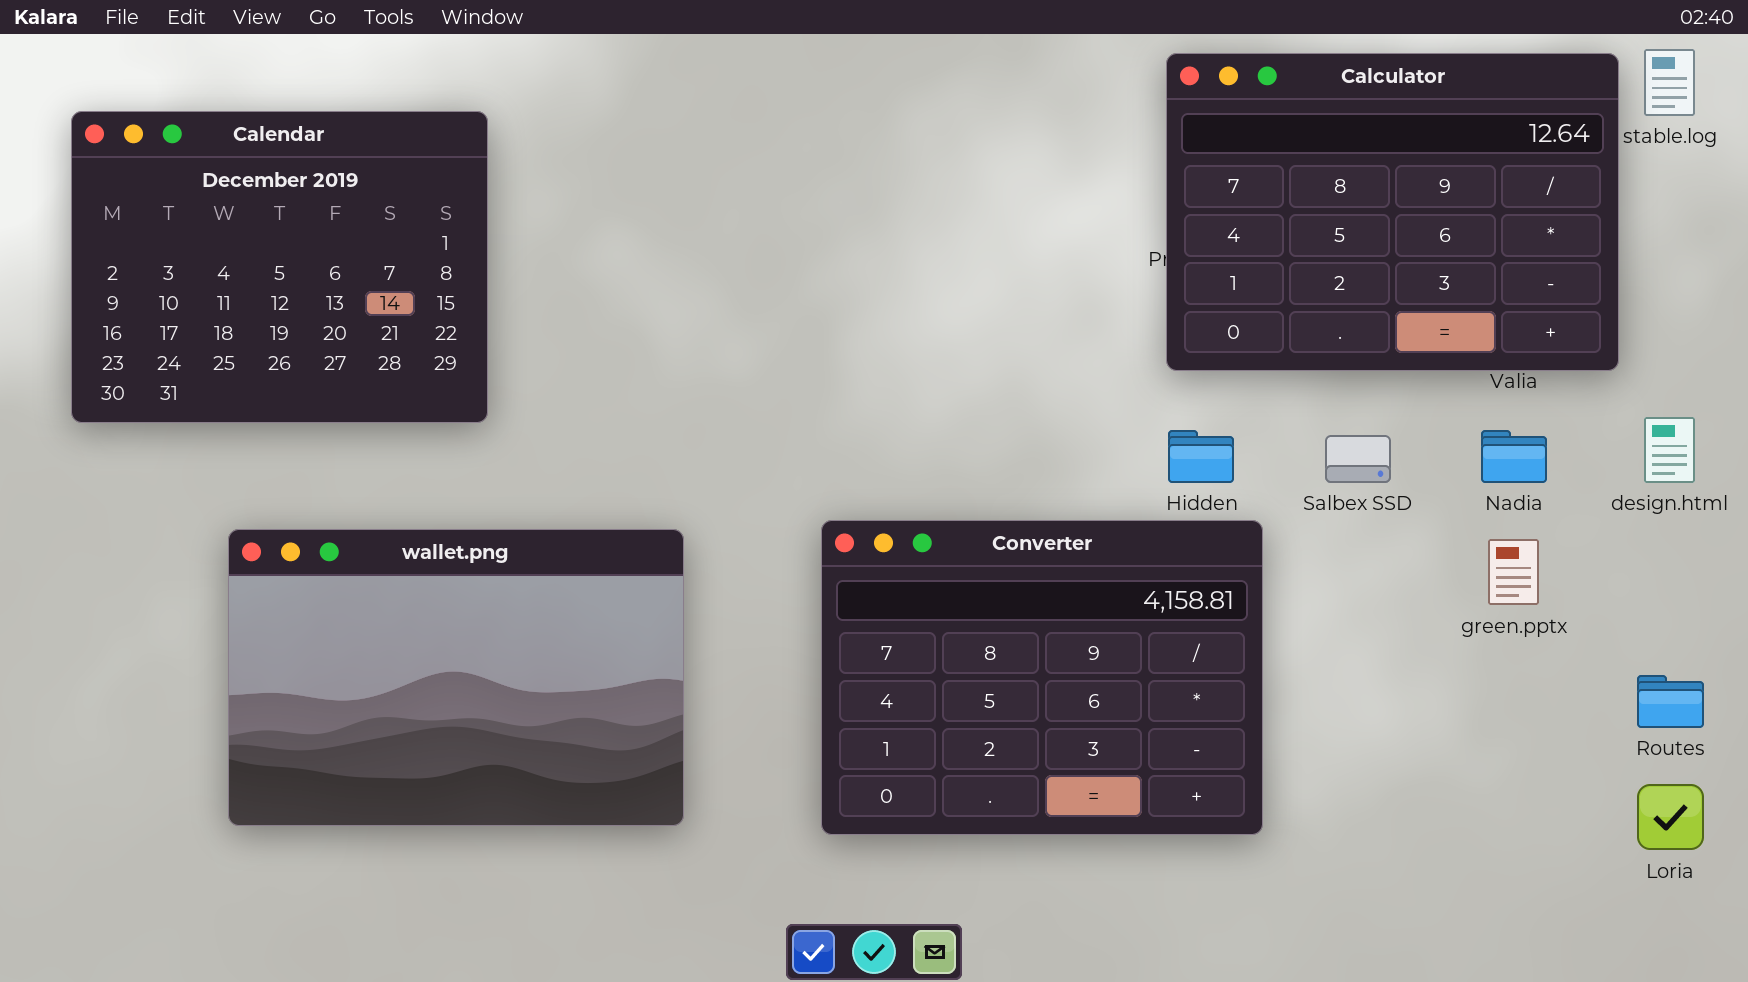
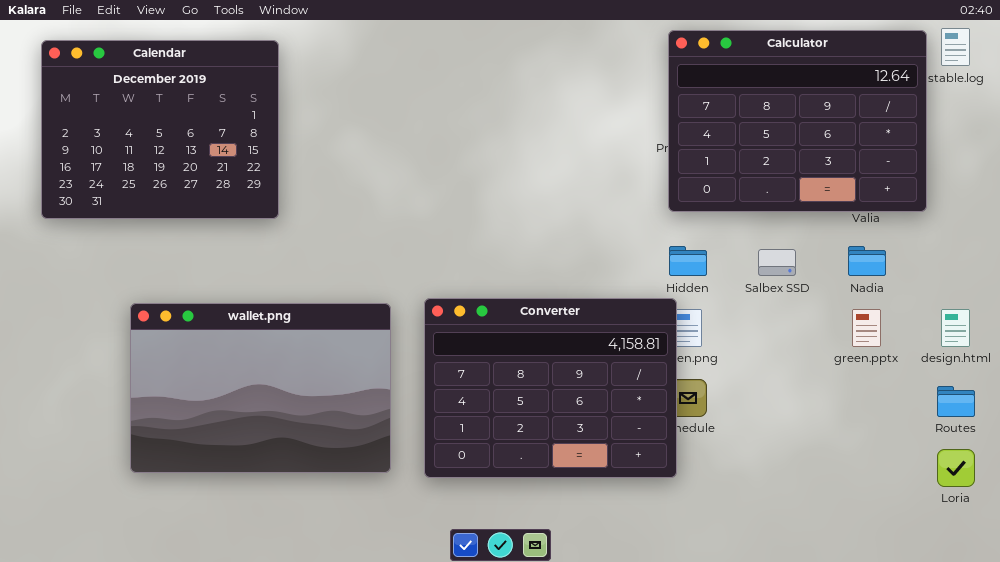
Calendar: [71,111,488,423] -> [41,40,279,219], moved
design.html: [1644,417,1695,483] -> [941,309,970,347], moved
Converter: [821,520,1263,835] -> [424,298,677,478], moved

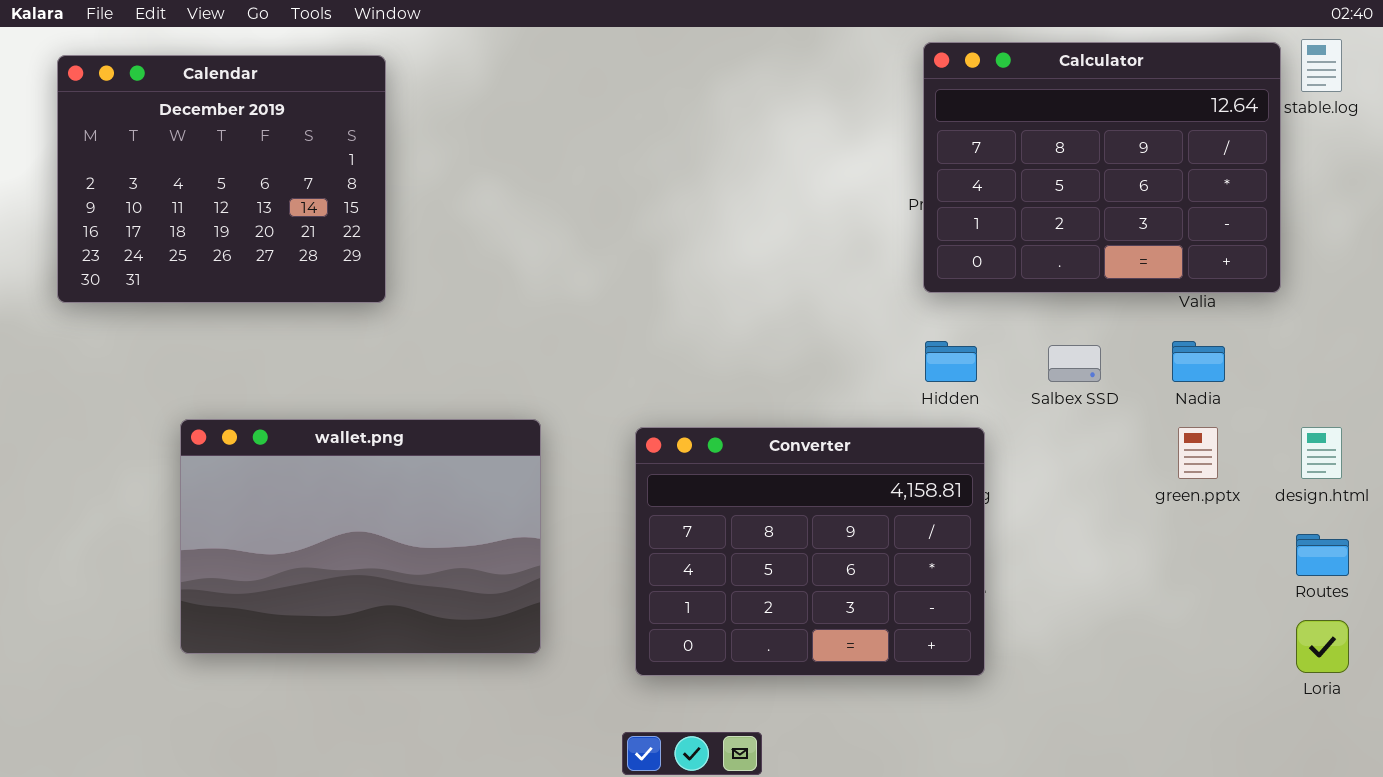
Converter: [424,298,677,478] -> [635,427,985,676], moved

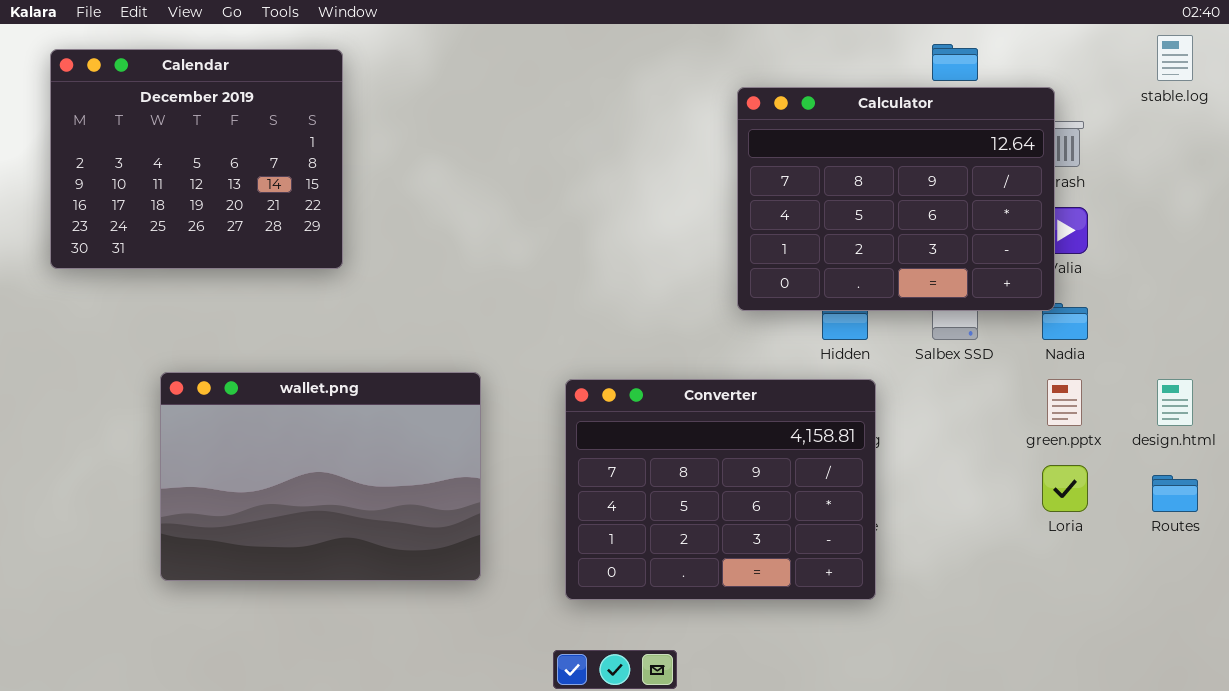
Calculator: [923,42,1281,293] -> [737,87,1055,311], moved
Loria: [1296,620,1349,673] -> [1042,465,1088,512], moved

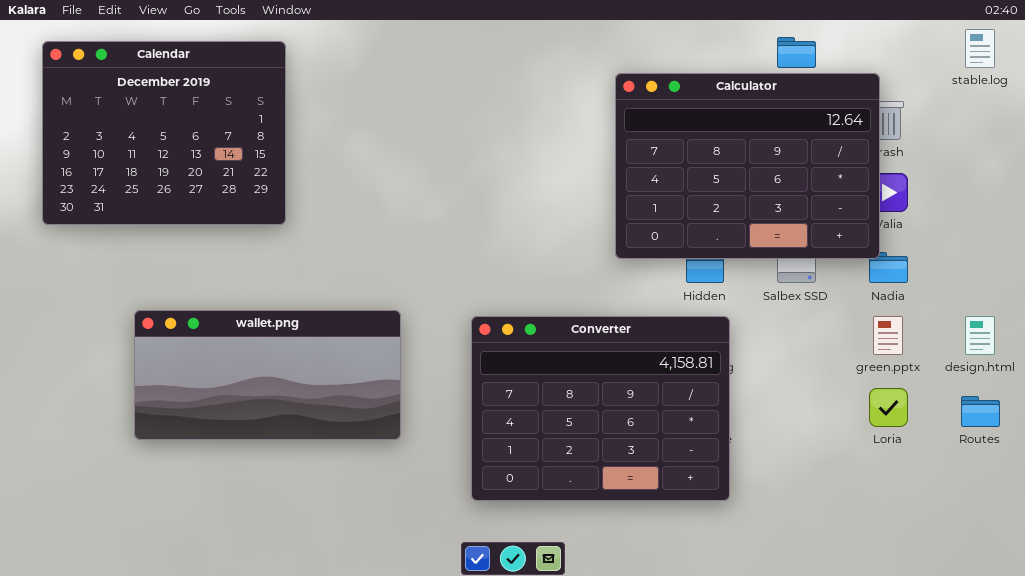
wallet.png: [160,372,481,581] -> [134,310,401,440], resized

